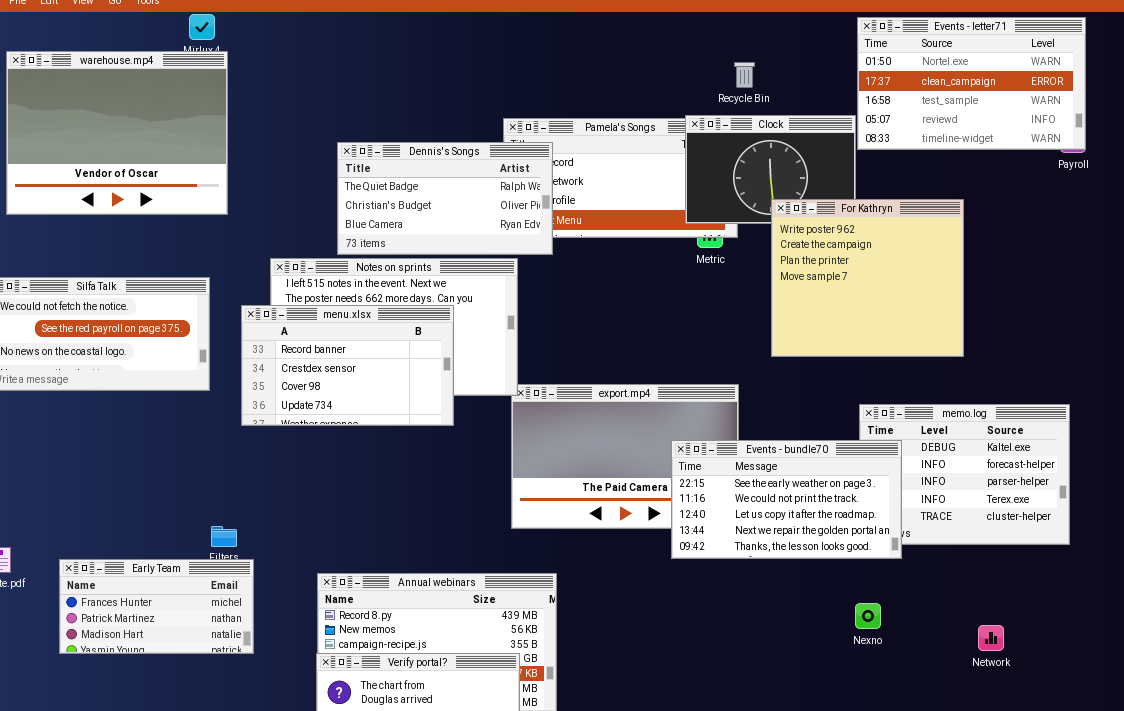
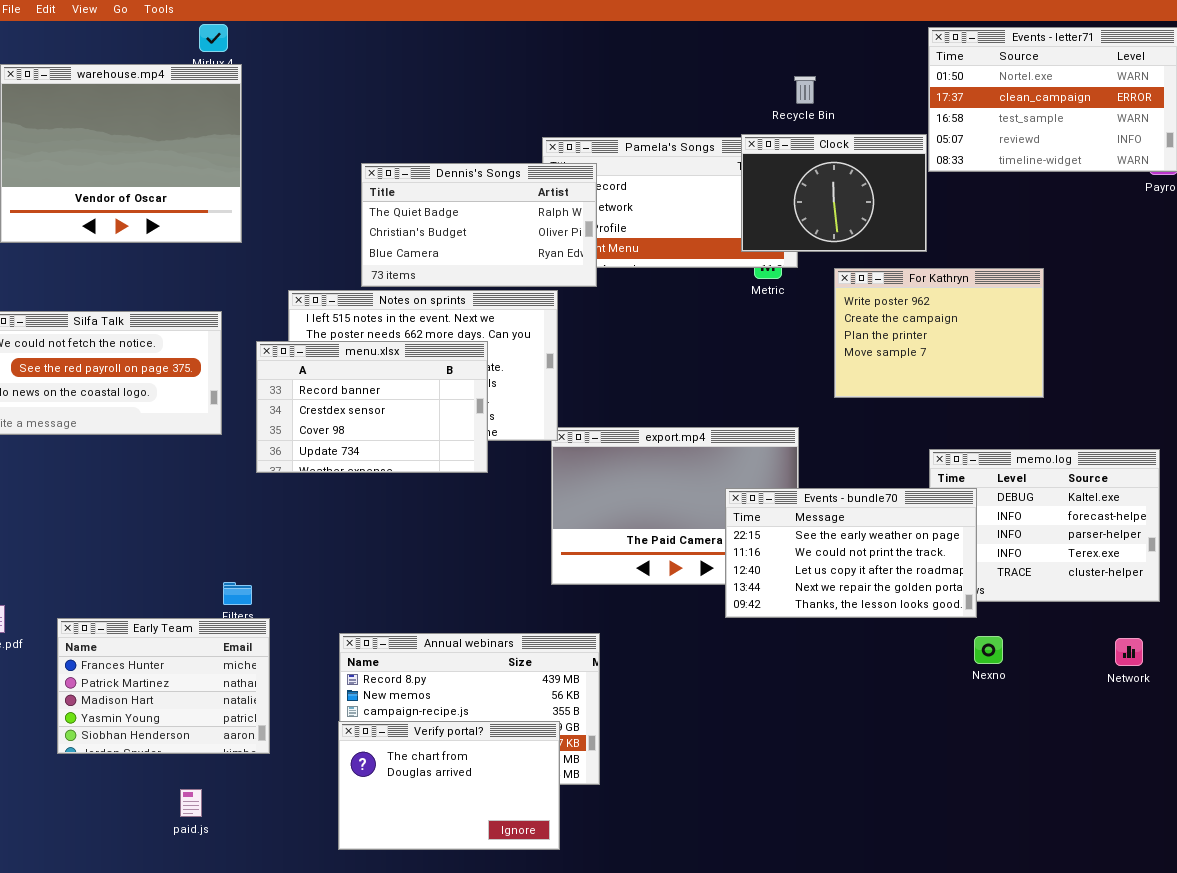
For Kathryn: [771,199,964,357] -> [834,268,1044,398], resized
Early Team: [59,559,254,654] -> [57,618,270,754], resized
Nexno: [855,603,881,629] -> [974,636,1003,664], moved
Network: [978,625,1004,651] -> [1115,638,1143,666], moved

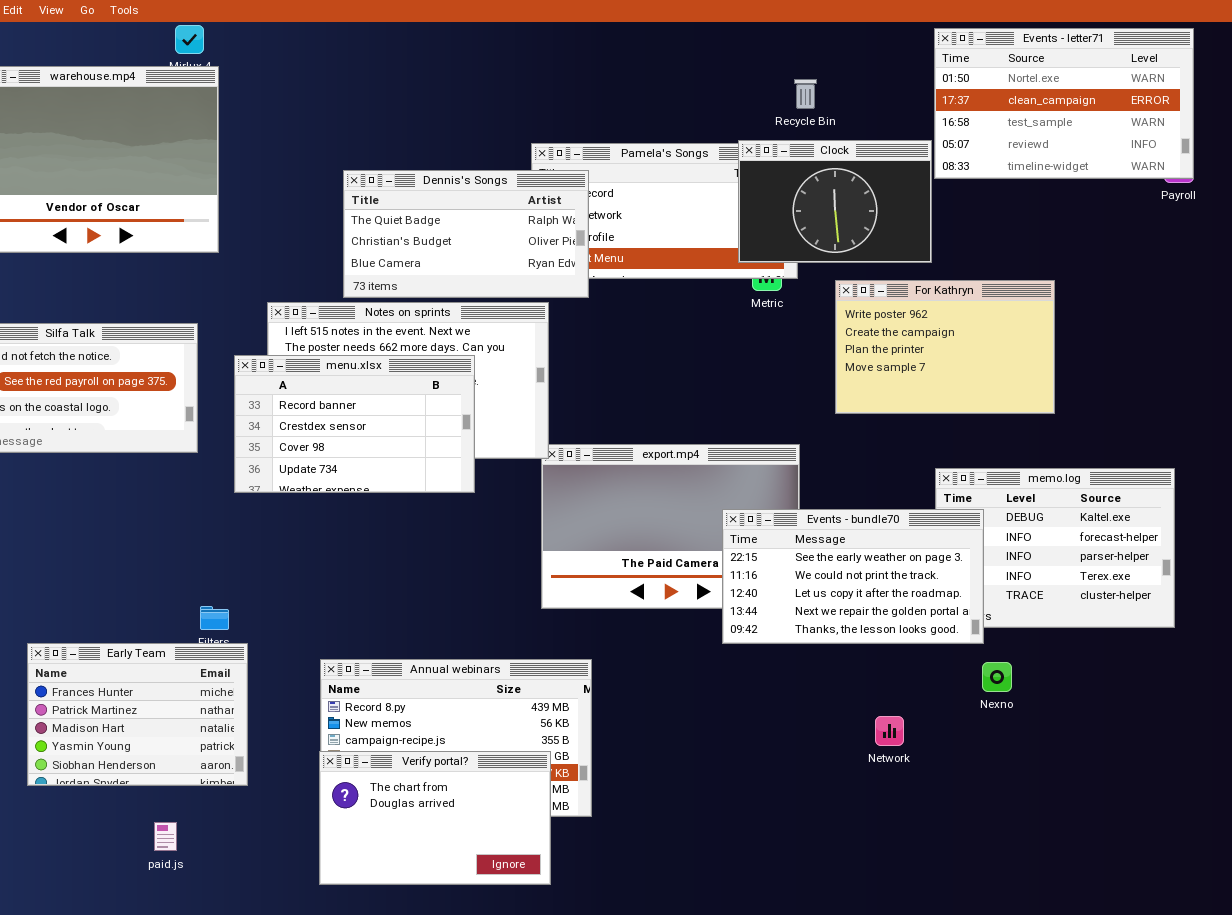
Network: [1115,638,1143,666] -> [875,716,904,746], moved

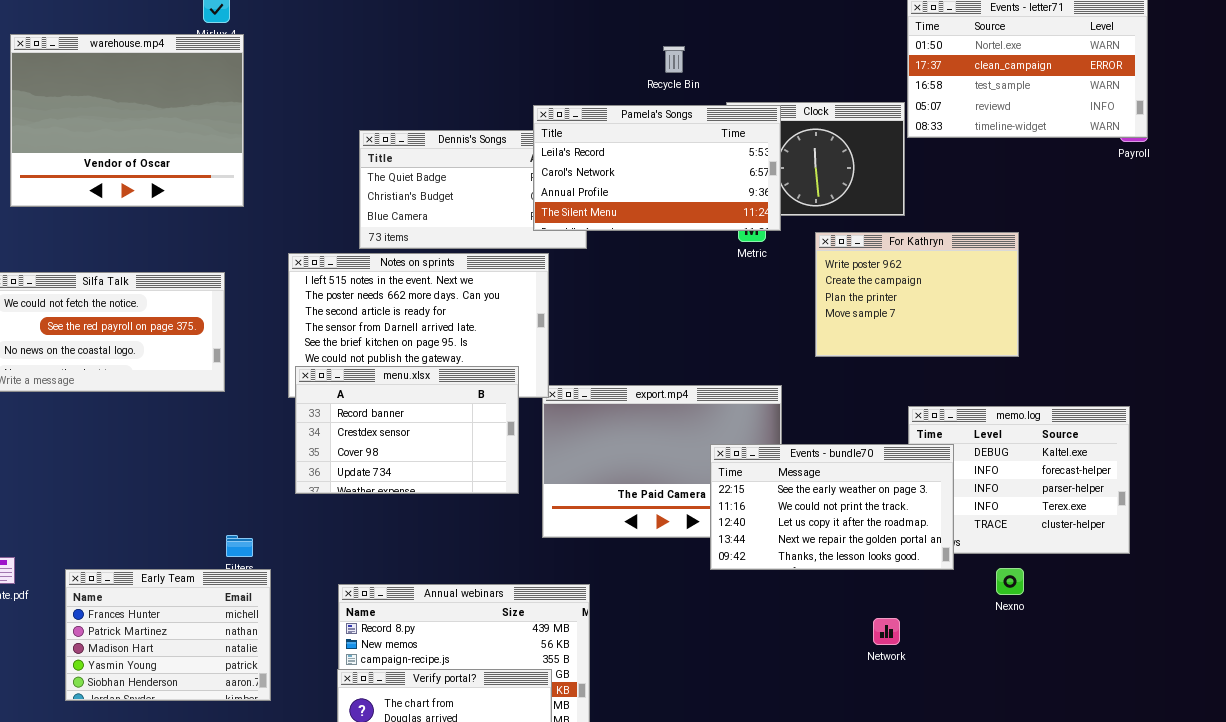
Recycle Bin: [794,79,817,109] -> [663,46,685,73], moved
Pamela's Songs: [531,143,798,279] -> [533,105,781,231], raised
menu.xlsx: [234,355,475,493] -> [295,366,519,494], moved
Nexno: [982,662,1012,692] -> [996,568,1024,595], moved
Network: [875,716,904,746] -> [873,618,900,645], moved

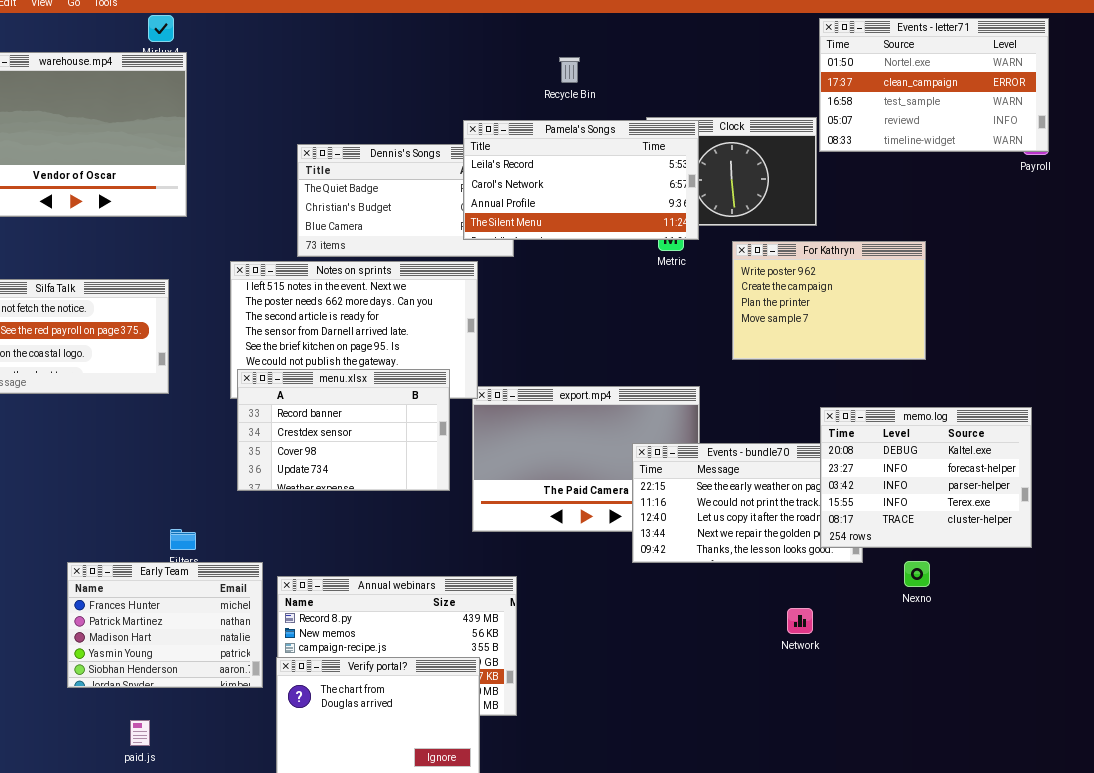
Recycle Bin: [663,46,685,73] -> [559,57,580,83], moved
memo.log: [908,406,1130,554] -> [820,407,1032,548], raised
Early Team: [65,569,271,701] -> [67,562,263,688], moved

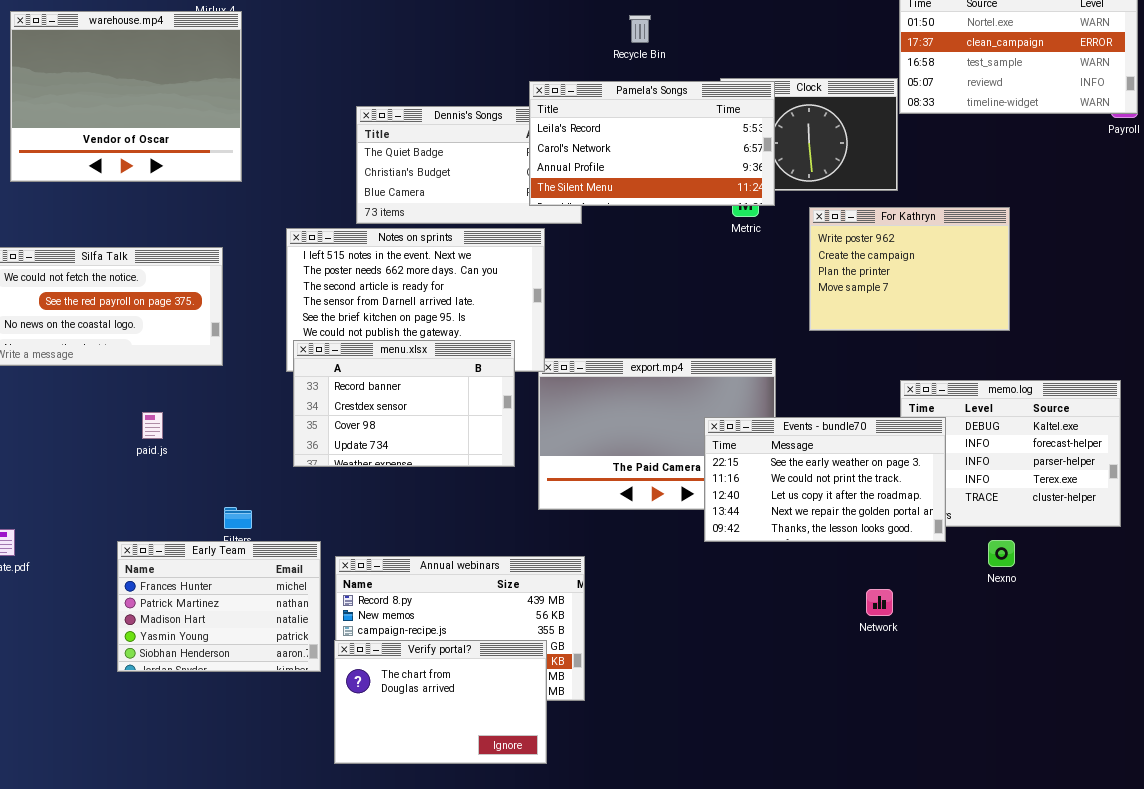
Events - bundle70: [632,443,863,563] -> [704,417,946,542], raised
paid.js: [130,720,150,746] -> [142,412,163,439], moved

